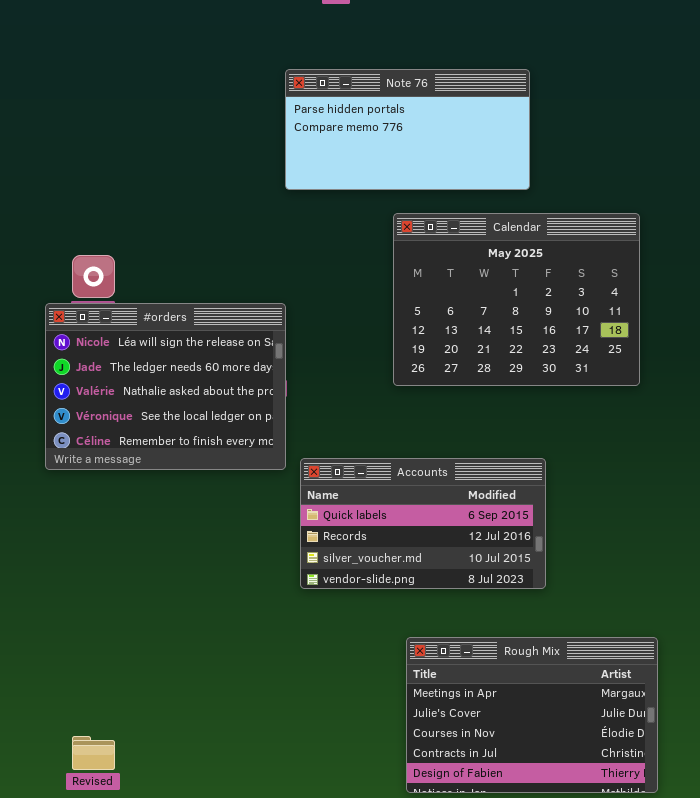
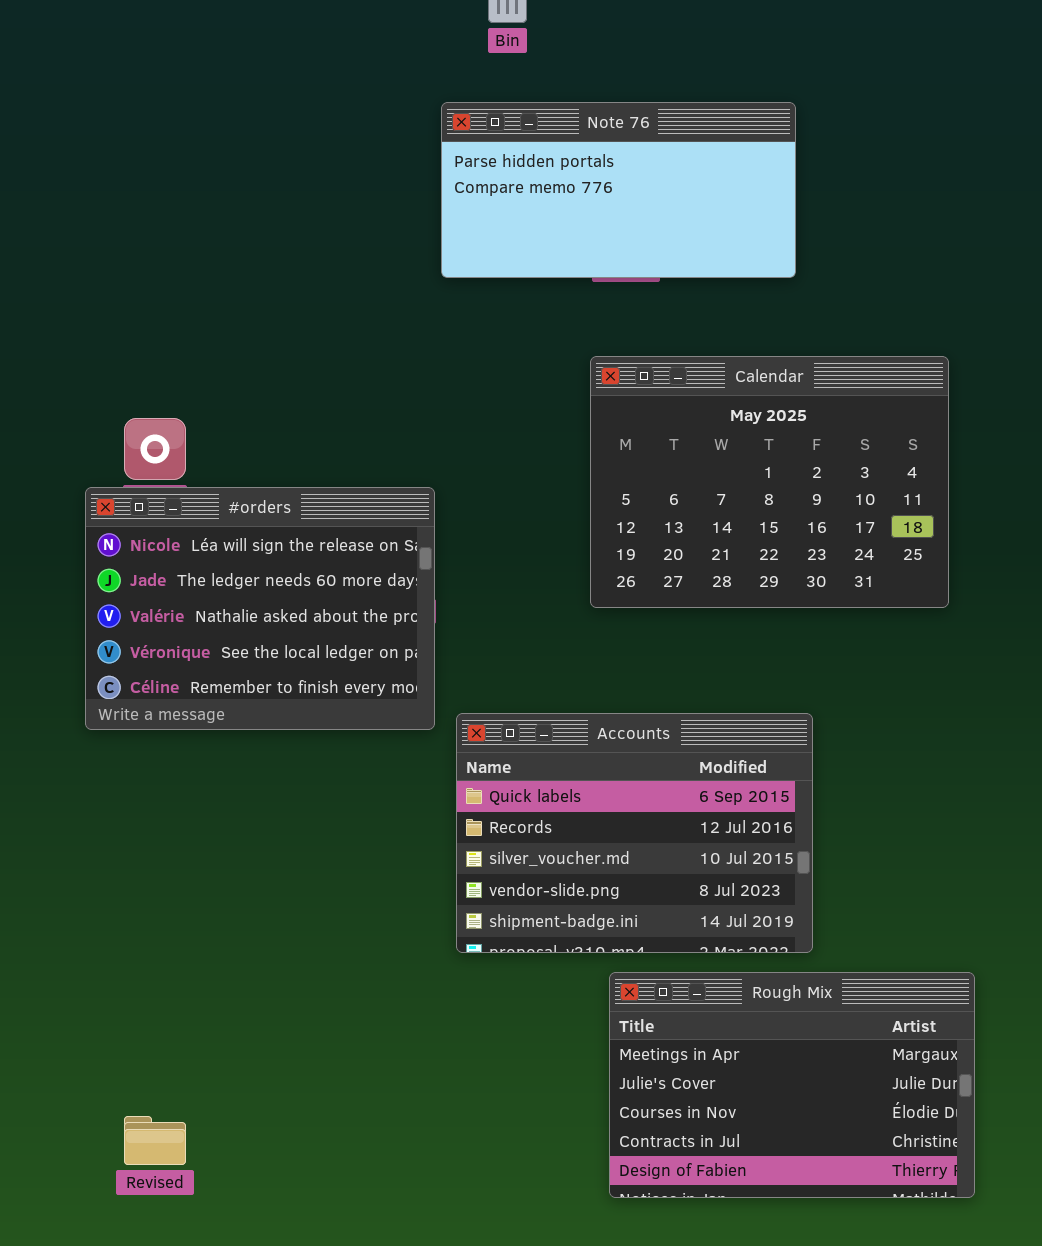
Note 76: [285,69,530,190] -> [441,102,796,278], moved
Accounts: [300,458,546,589] -> [456,713,813,953], resized

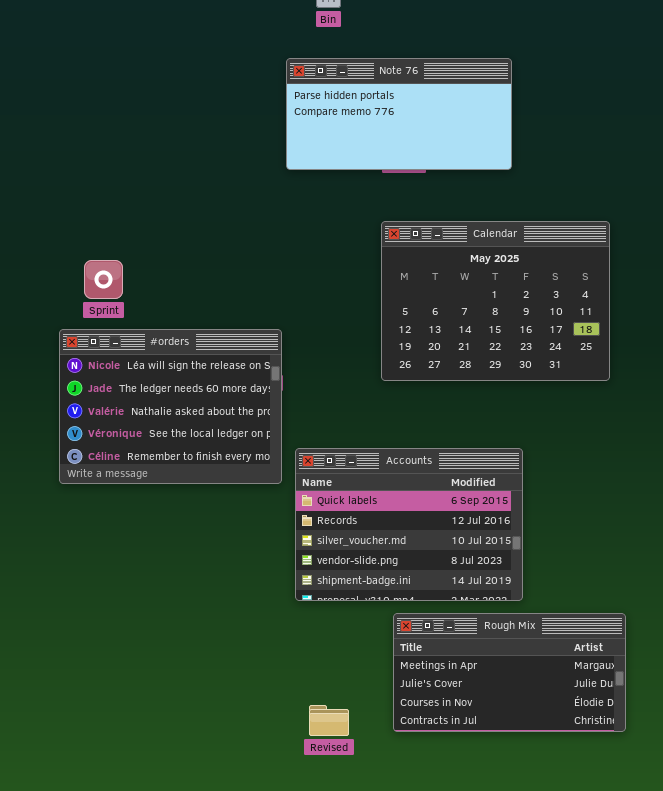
#orders: [85,487,435,730] -> [59,329,282,484], moved
Rough Mix: [609,972,975,1198] -> [393,613,626,732], resized
Revised: [124,1116,186,1165] -> [309,705,349,736], moved

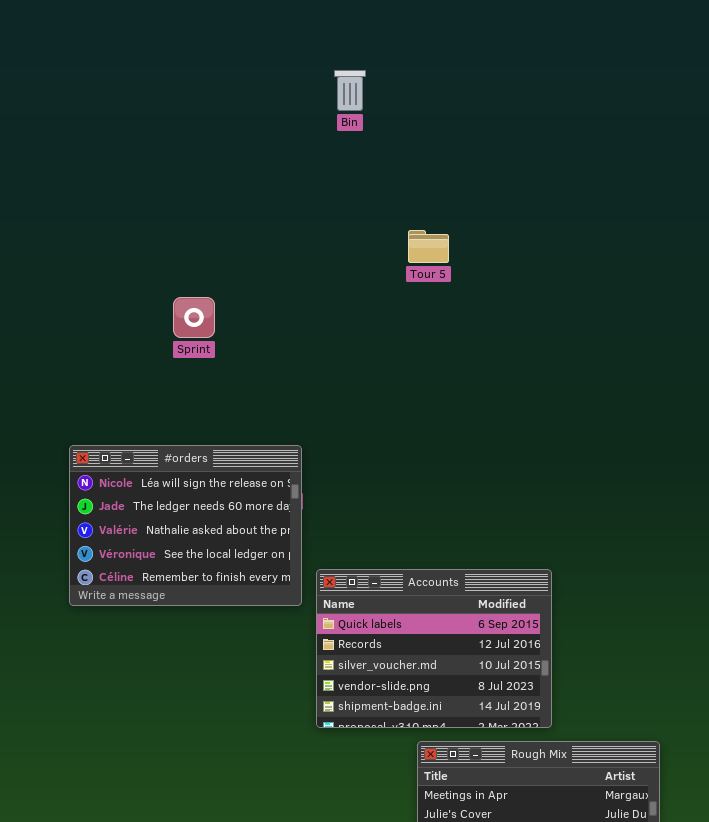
Note 76: [286,58,512,170] -> none, closed
Calendar: [381,221,610,381] -> none, closed
Sprint: [84,260,123,299] -> [173,297,215,338], moved

